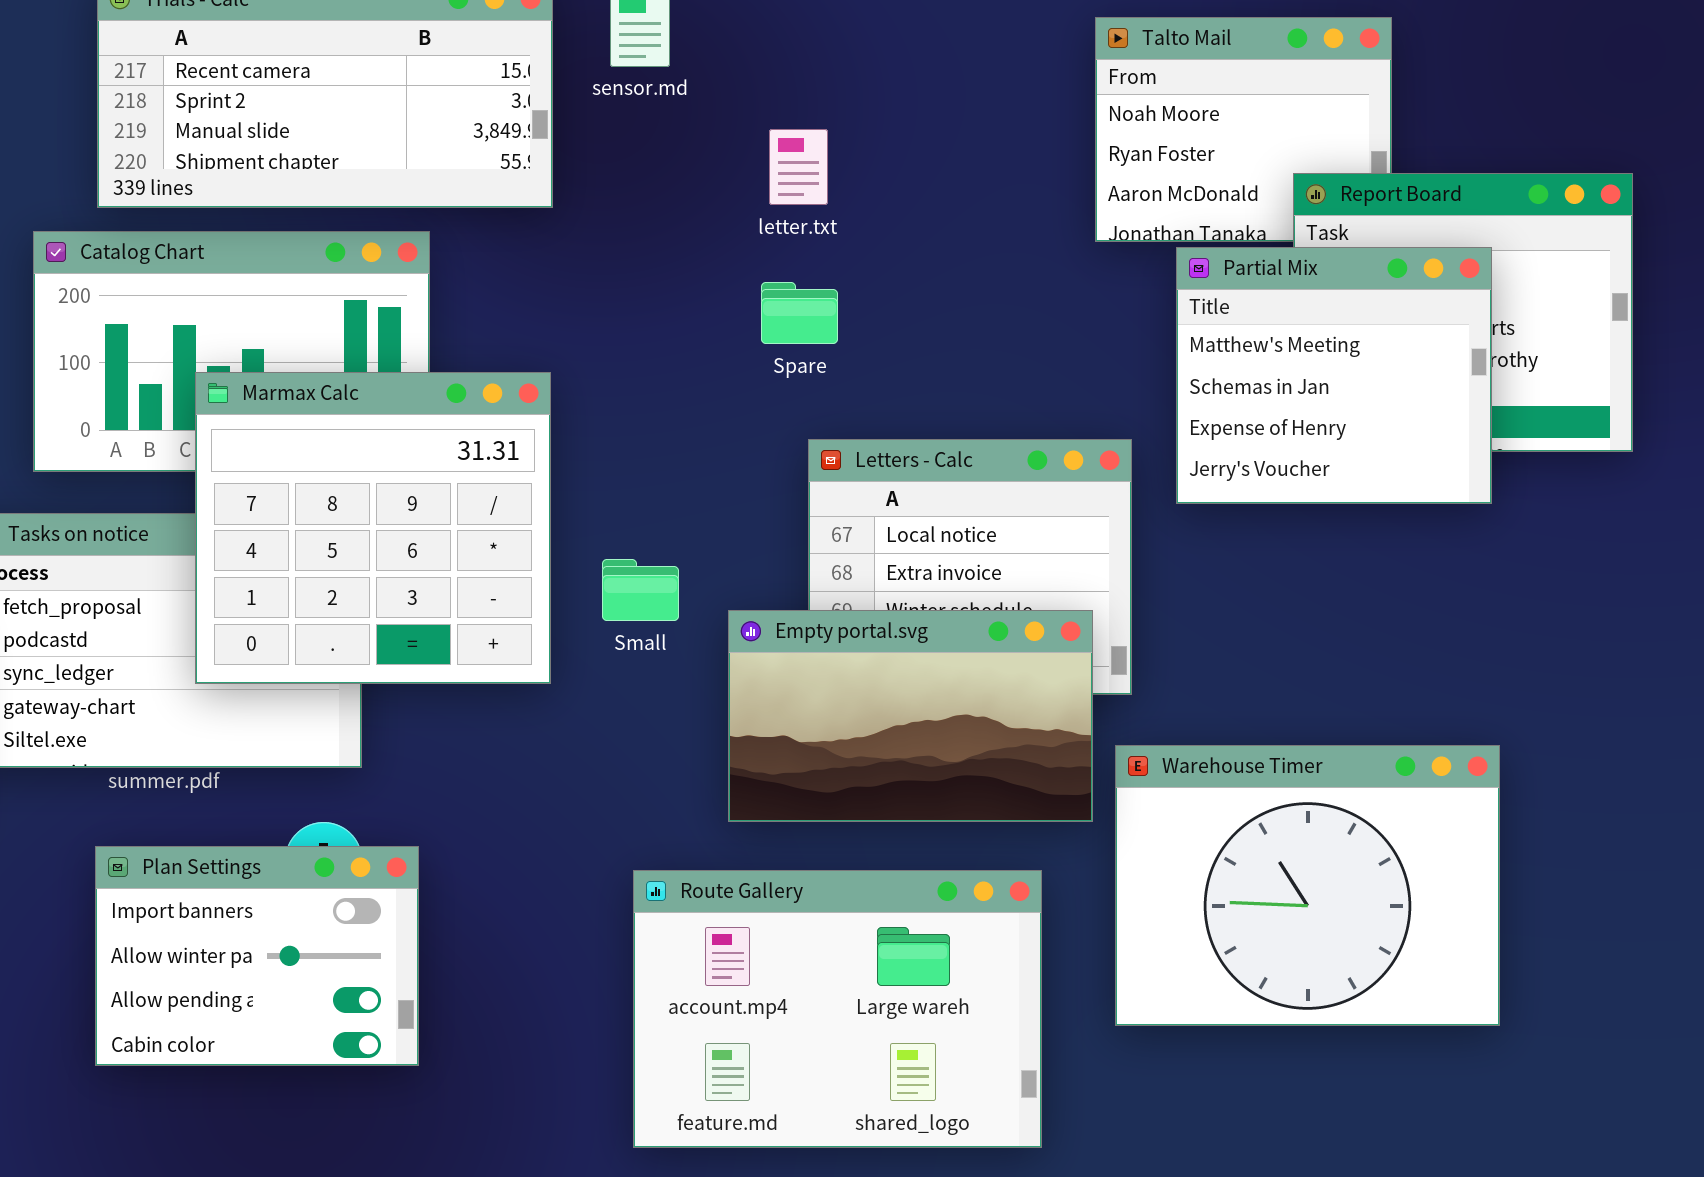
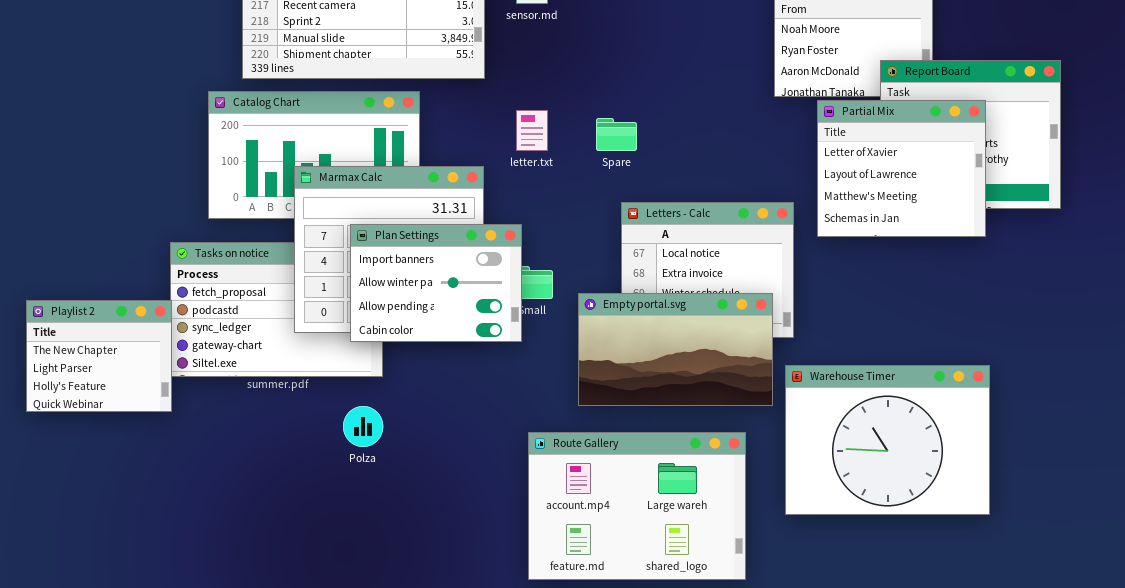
letter.txt: [769,129,828,205] -> [516,110,548,151], moved
Partial Mix: [1176,247,1492,504] -> [817,100,986,237], scrolled up 2 rows
Plan Settings: [95,846,419,1066] -> [350,224,522,342], moved

